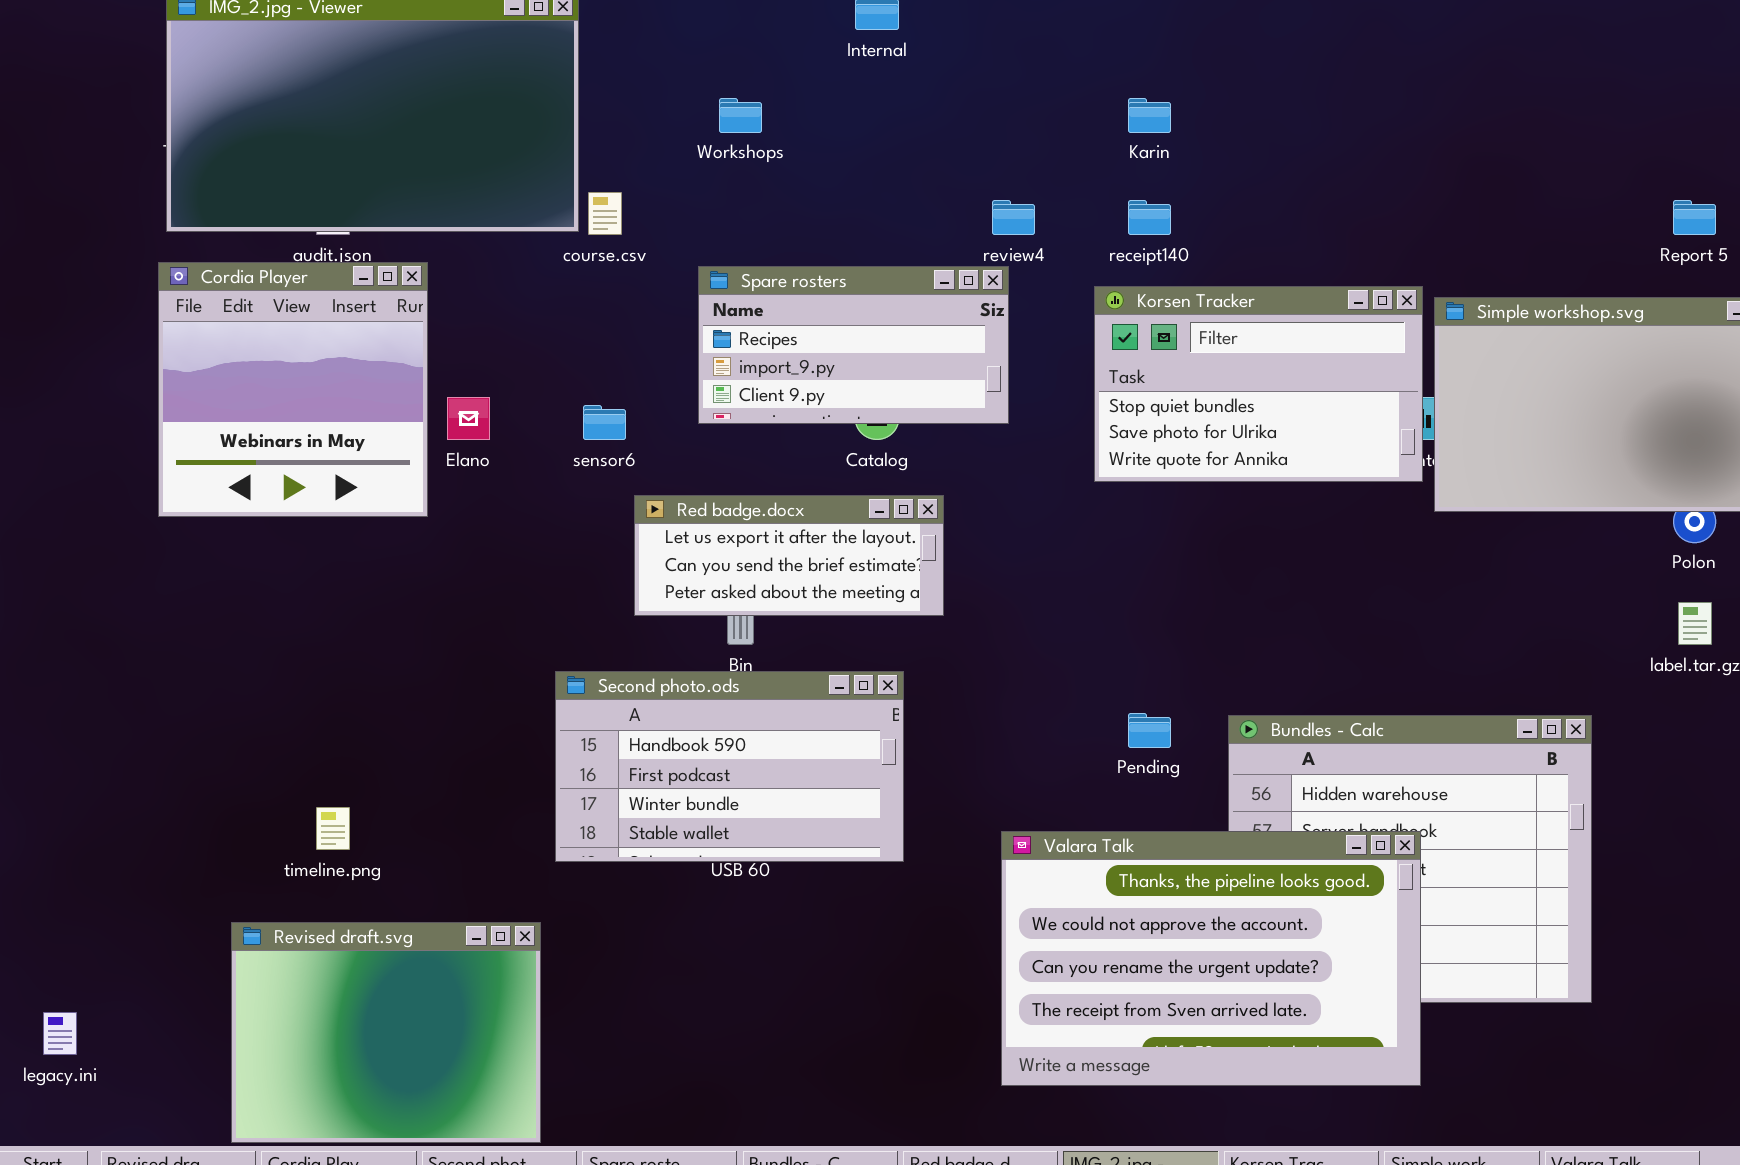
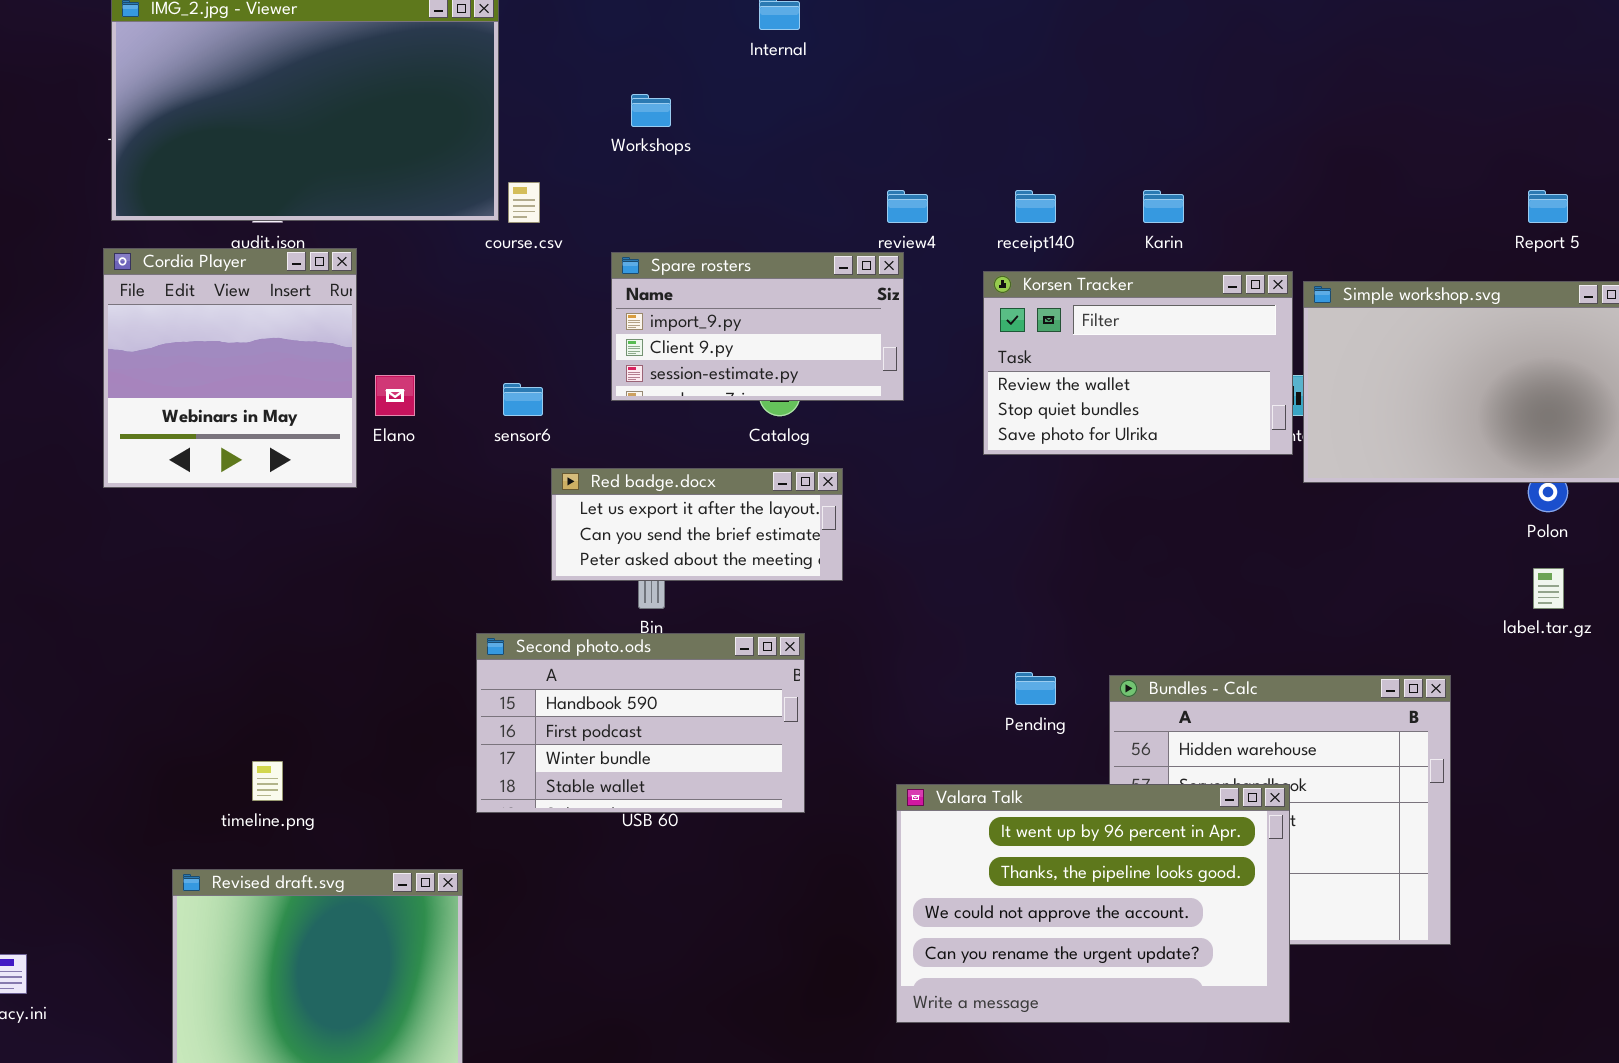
Karin: [1128,98,1171,133] -> [1143,190,1184,223], moved
Spare rosters: [698,266,1009,424] -> [611,252,904,401], scrolled down 1 row
Korsen Tracker: [1094,286,1423,482] -> [983,271,1293,455], scrolled up 1 row
Valara Talk: [1001,831,1421,1086] -> [896,784,1290,1023], scrolled up 1 row

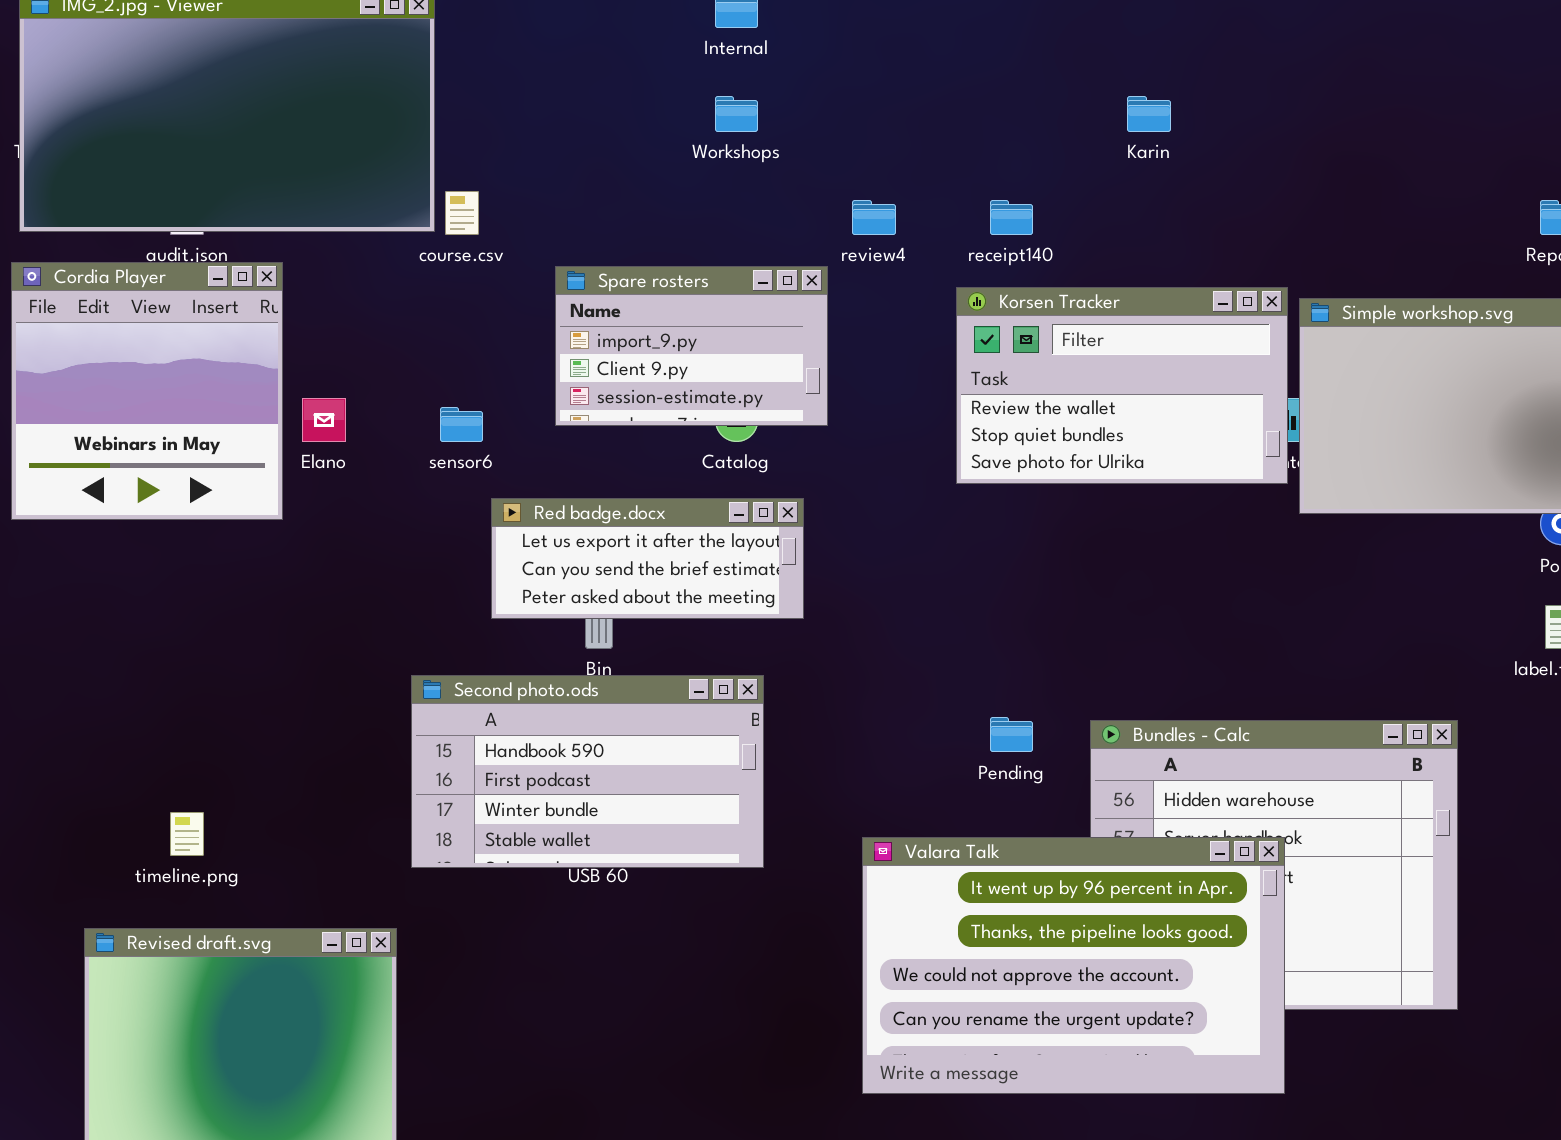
Workshops: [631,94,671,127] -> [715,96,758,132], moved
Karin: [1143,190,1184,223] -> [1127,96,1171,132], moved
Spare rosters: [611,252,904,401] -> [555,266,828,426], resized

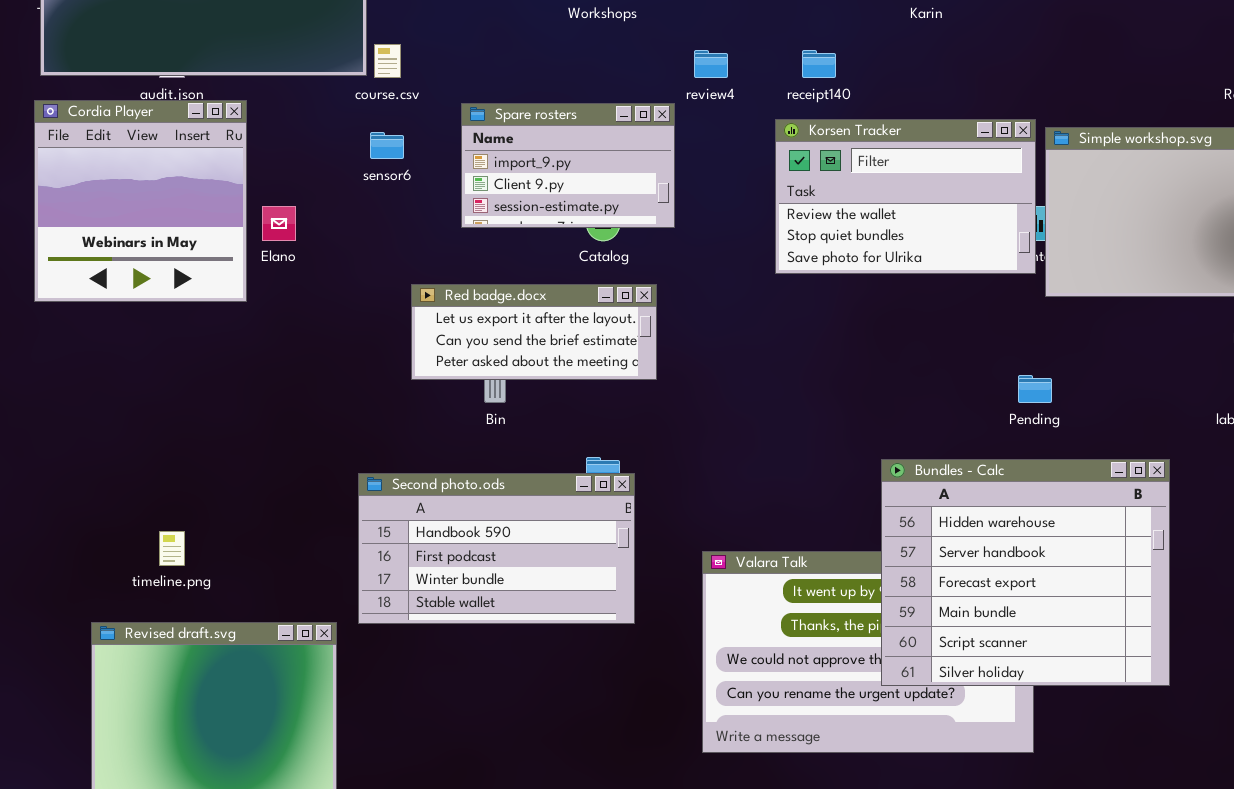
sensor6: [440,407,483,442] -> [370,132,404,159], moved
Second photo.ods: [411,675,764,868] -> [358,473,635,624], moved
Pending: [990,717,1033,752] -> [1018,375,1052,403], moved
Bundles - Calc: [1090,720,1458,1010] -> [881,459,1170,686], raised

